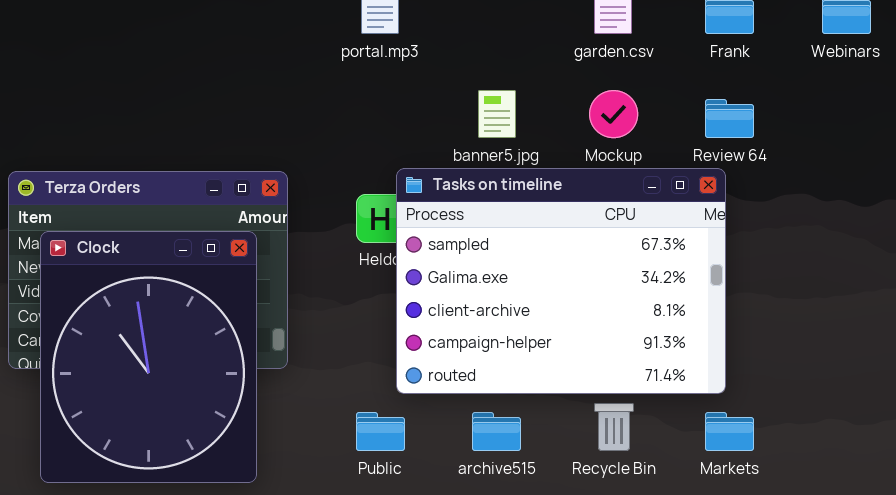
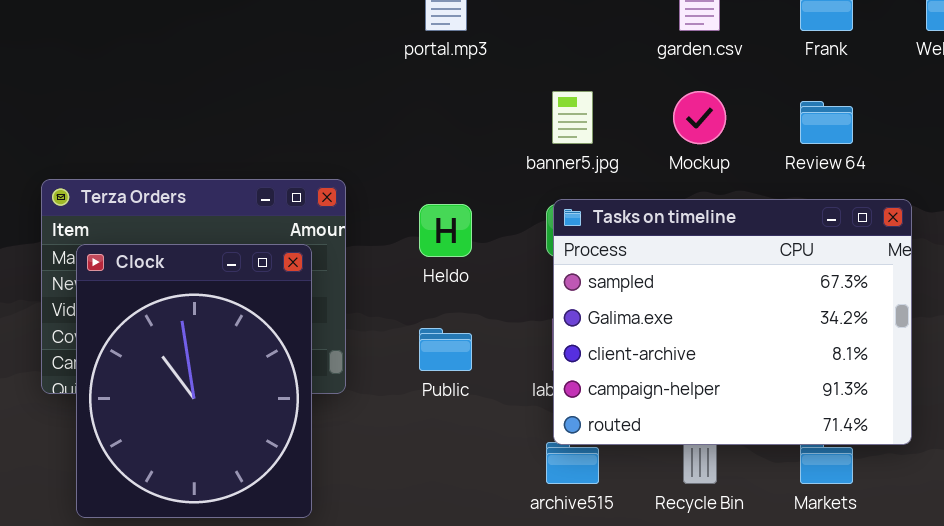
Tasks on timeline: [396,168,726,394] -> [553,199,912,445], moved
Public: [356,412,405,451] -> [419,328,472,371], moved

